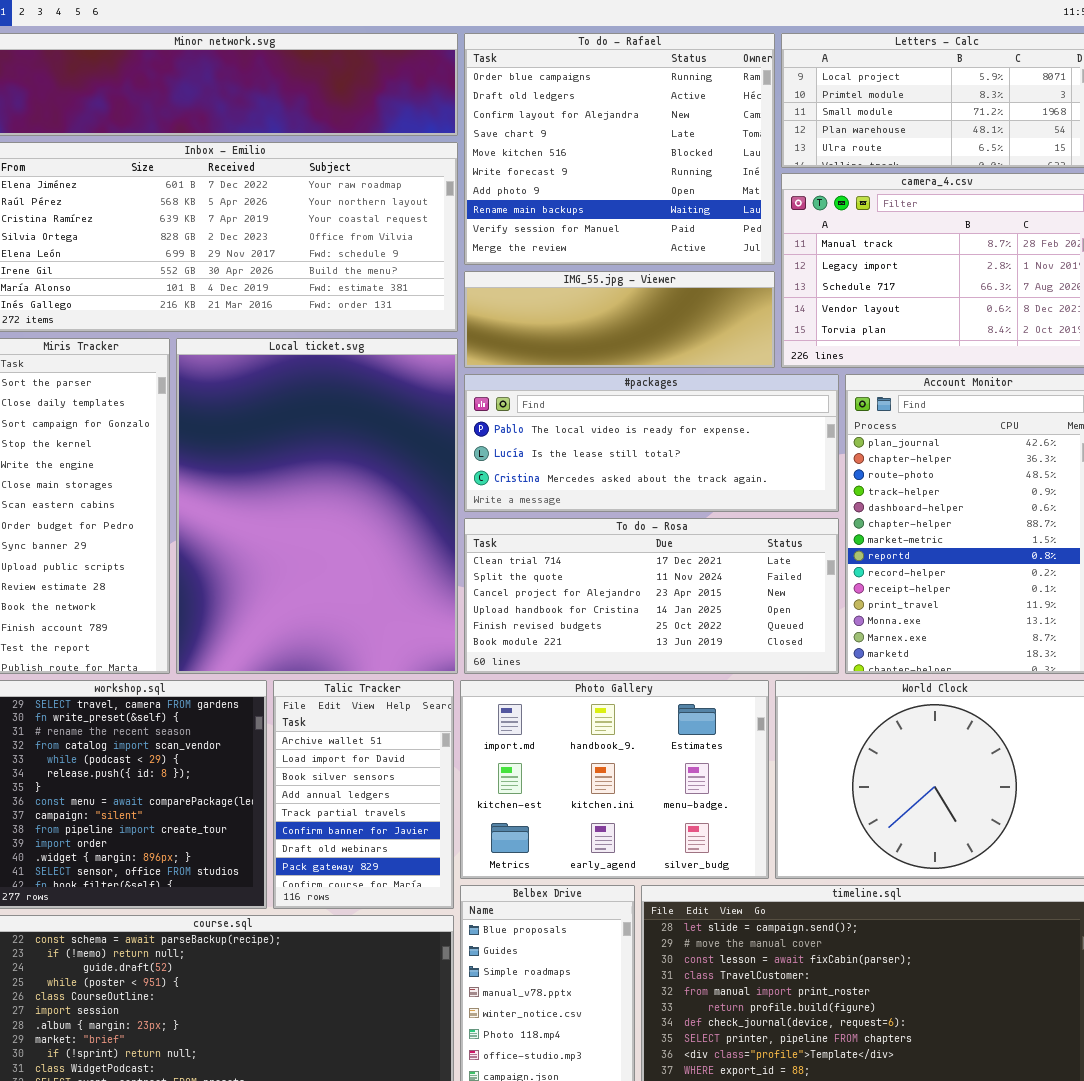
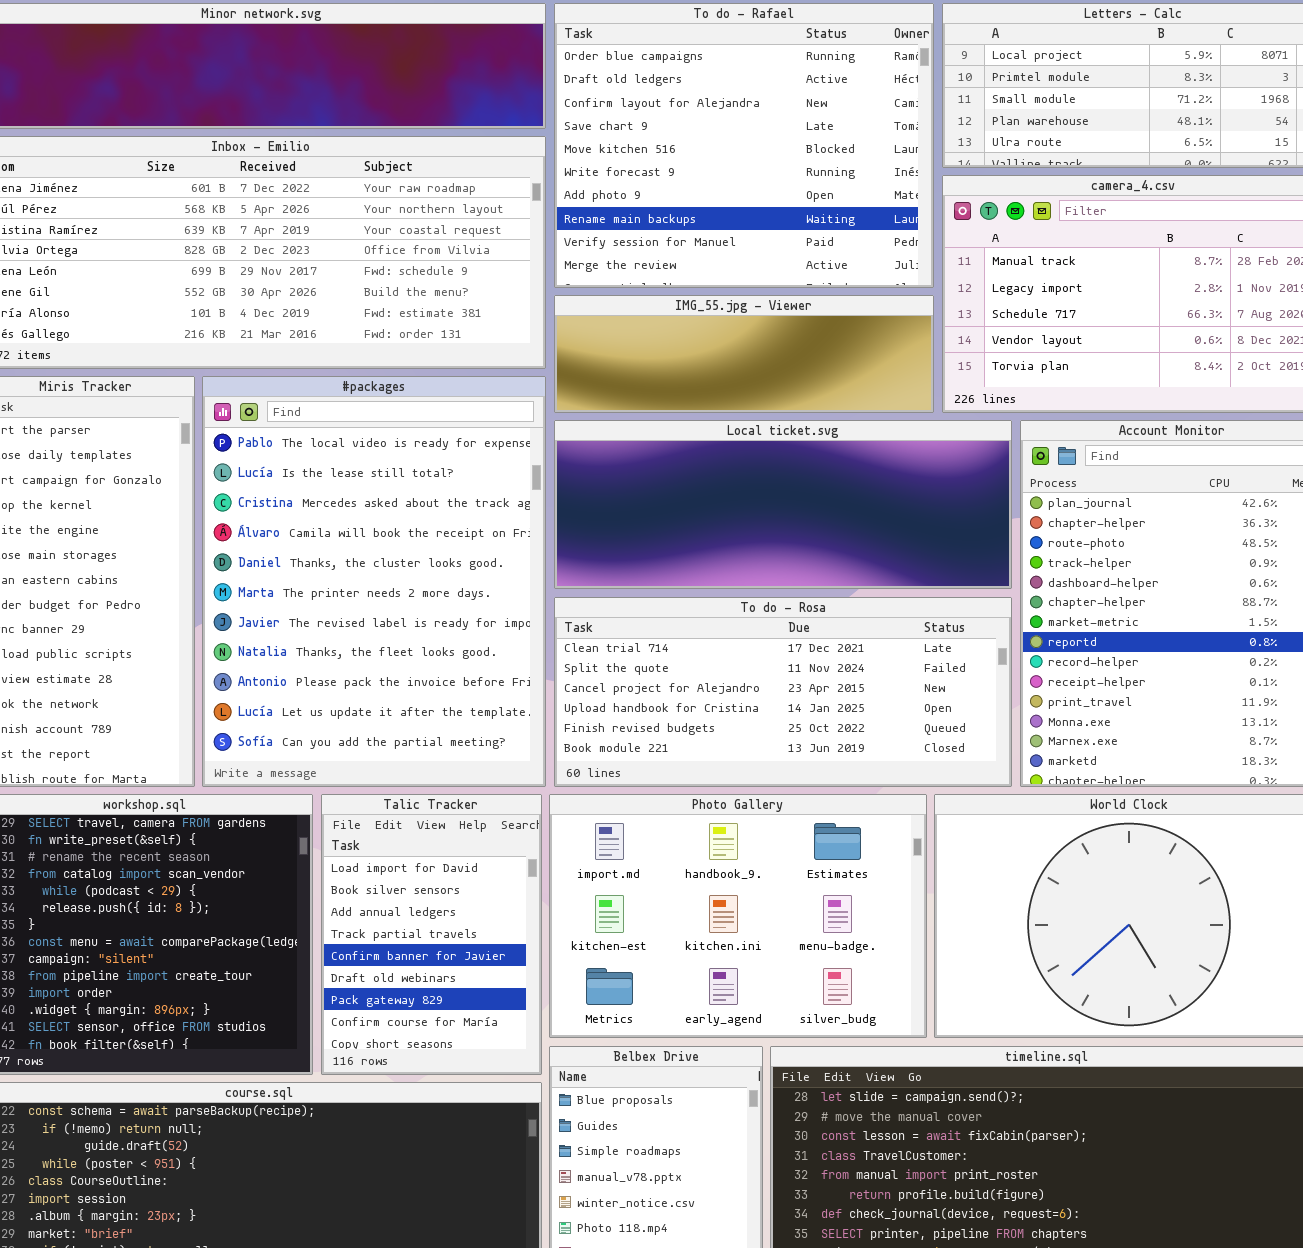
Local ticket.svg: [176,338,458,674] -> [554,420,1012,589], moved, resized
#packages: [464,374,839,512] -> [202,376,546,787], moved, resized
Talic Tracker: [273,680,454,909] -> [321,794,542,1075], scrolled down 1 row

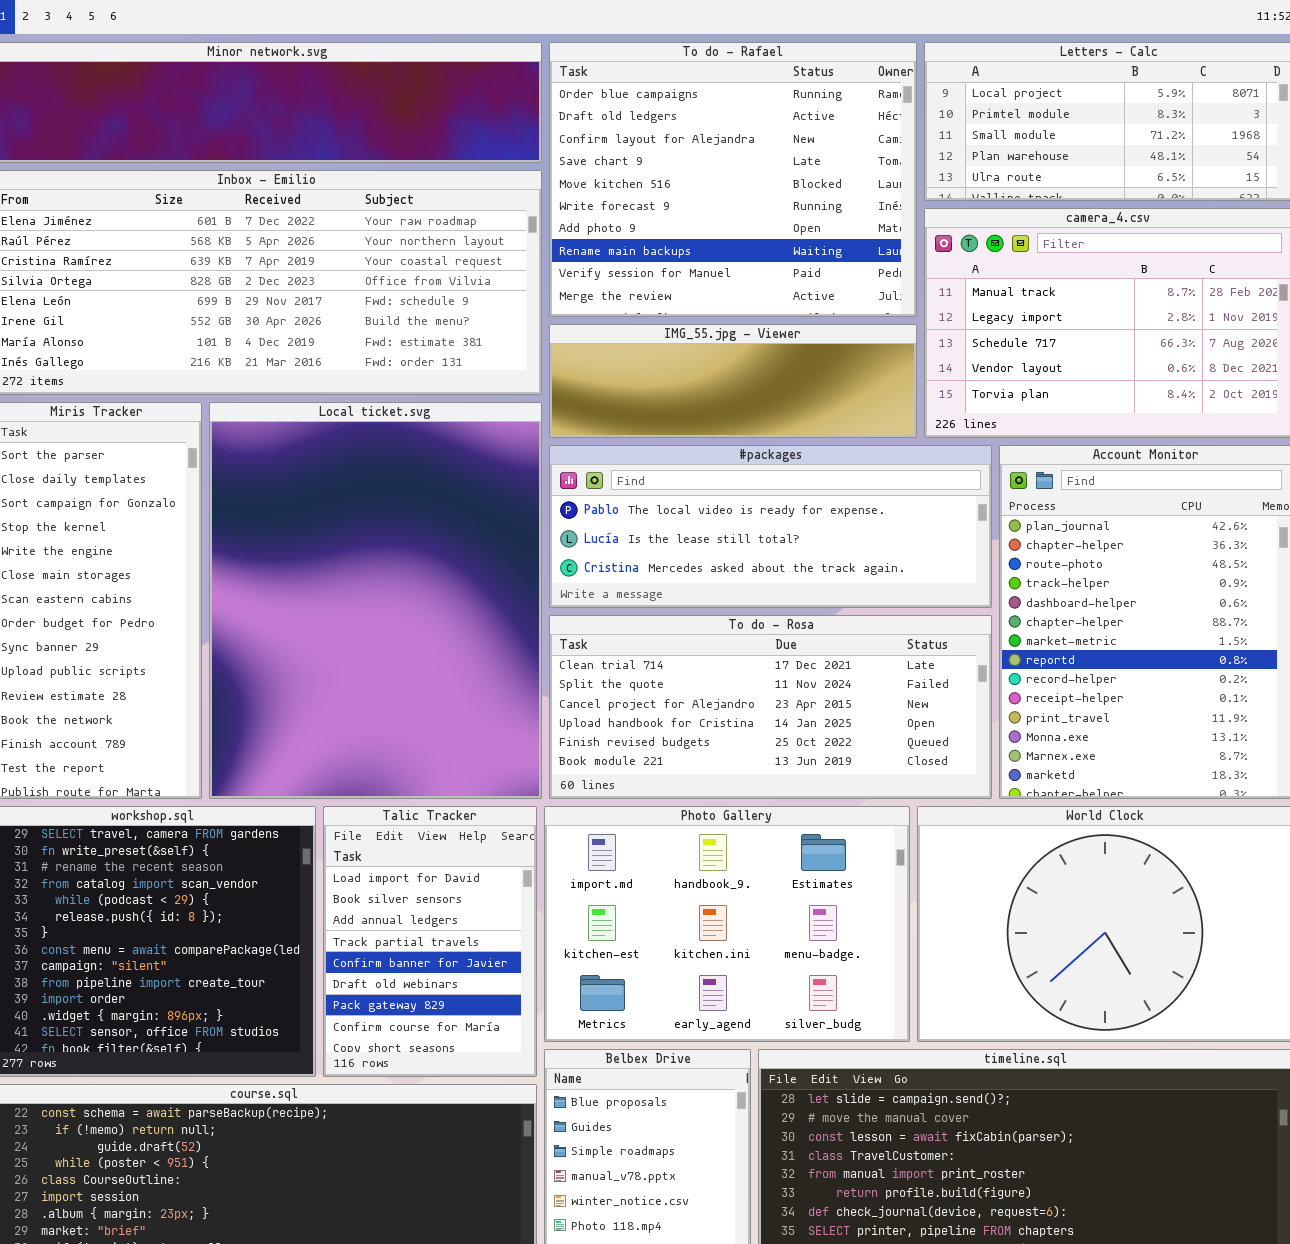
#packages: [202,376,546,787] -> [549,445,992,608], moved, resized
Local ticket.svg: [554,420,1012,589] -> [209,402,542,799], moved, resized

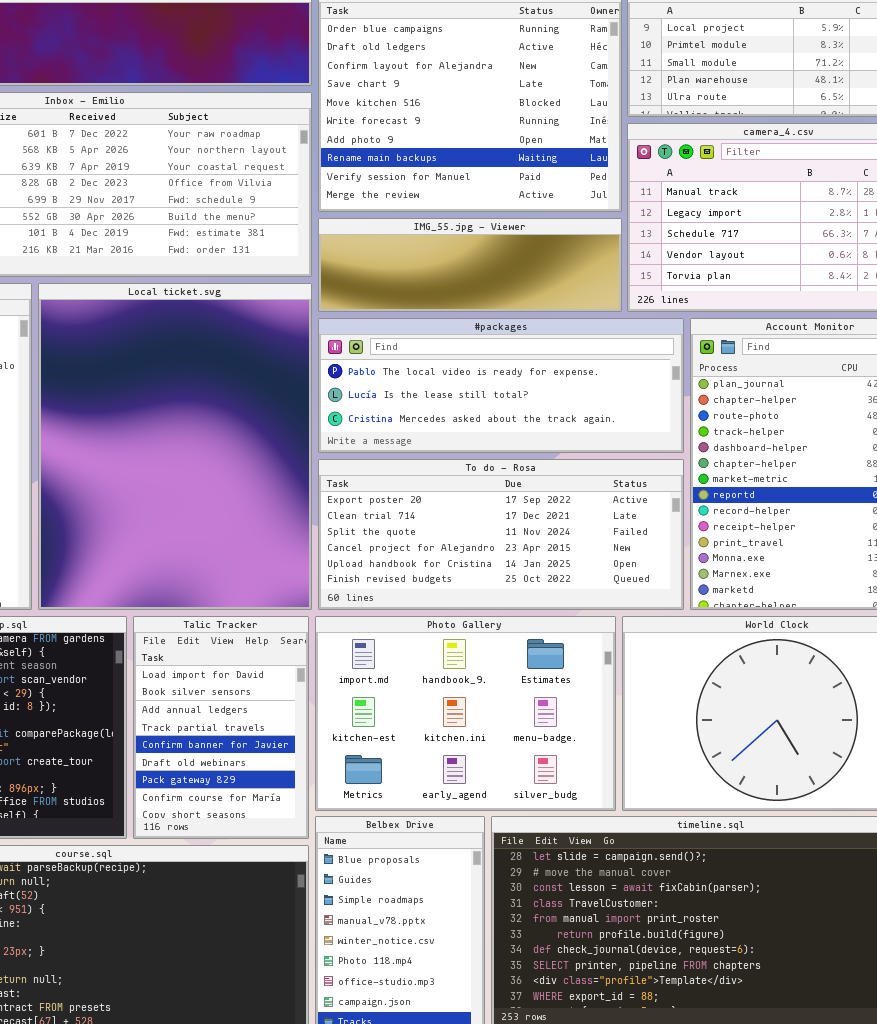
To do - Rosa: [549,615,992,799] -> [318,459,684,610], scrolled up 1 row

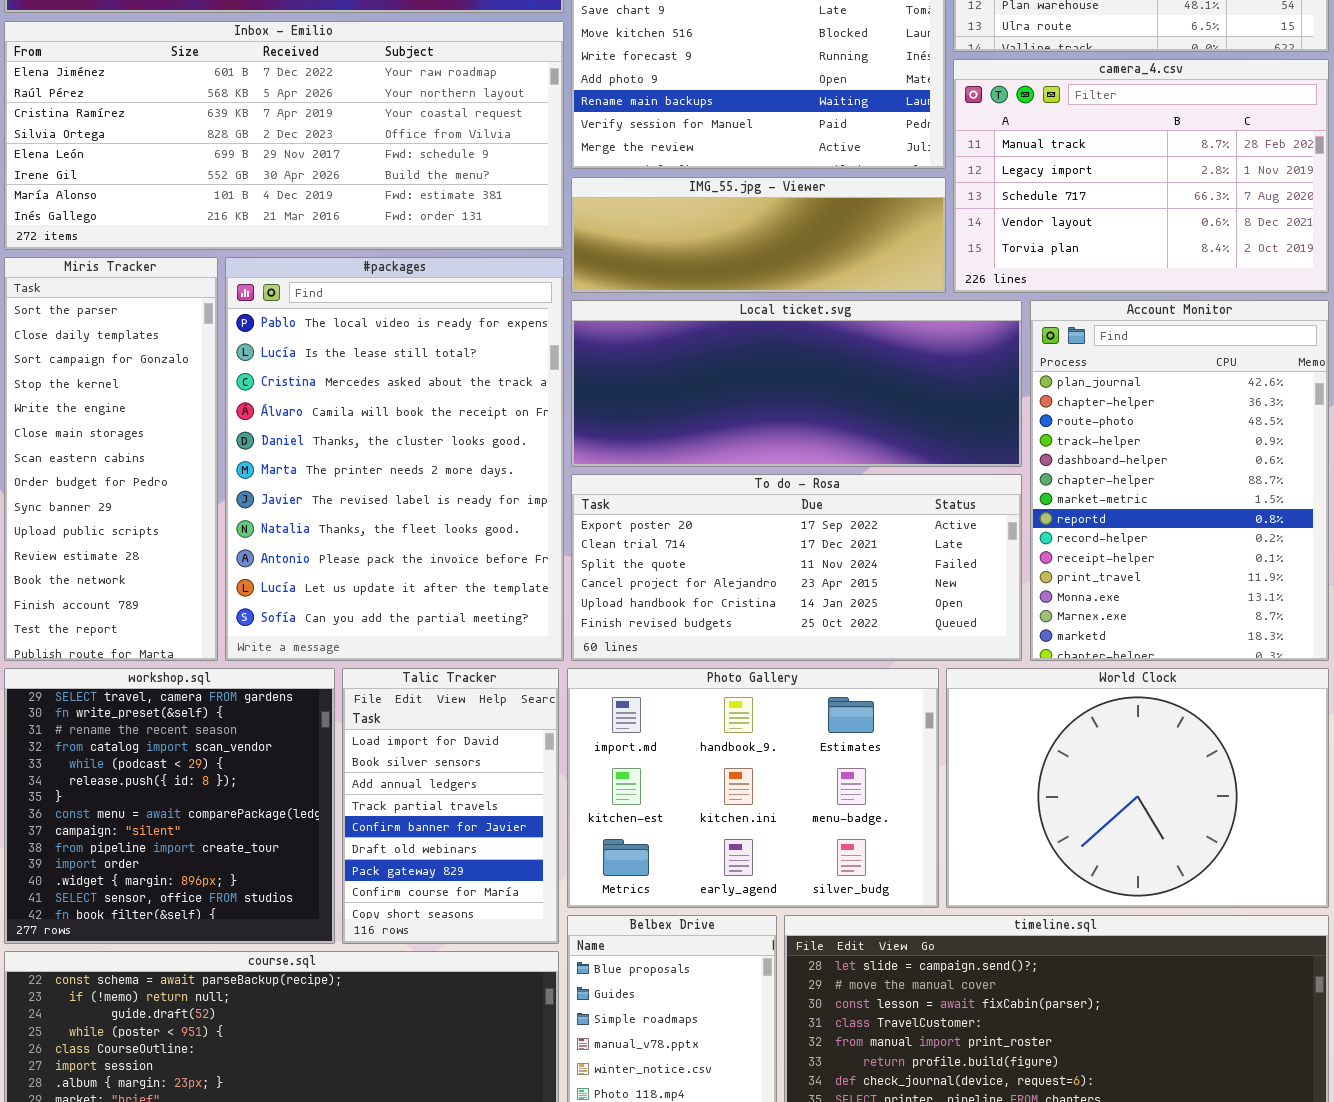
Local ticket.svg: [38,283,312,610] -> [571,300,1022,467], moved, resized
#packages: [318,318,684,453] -> [225,257,564,661], moved, resized

